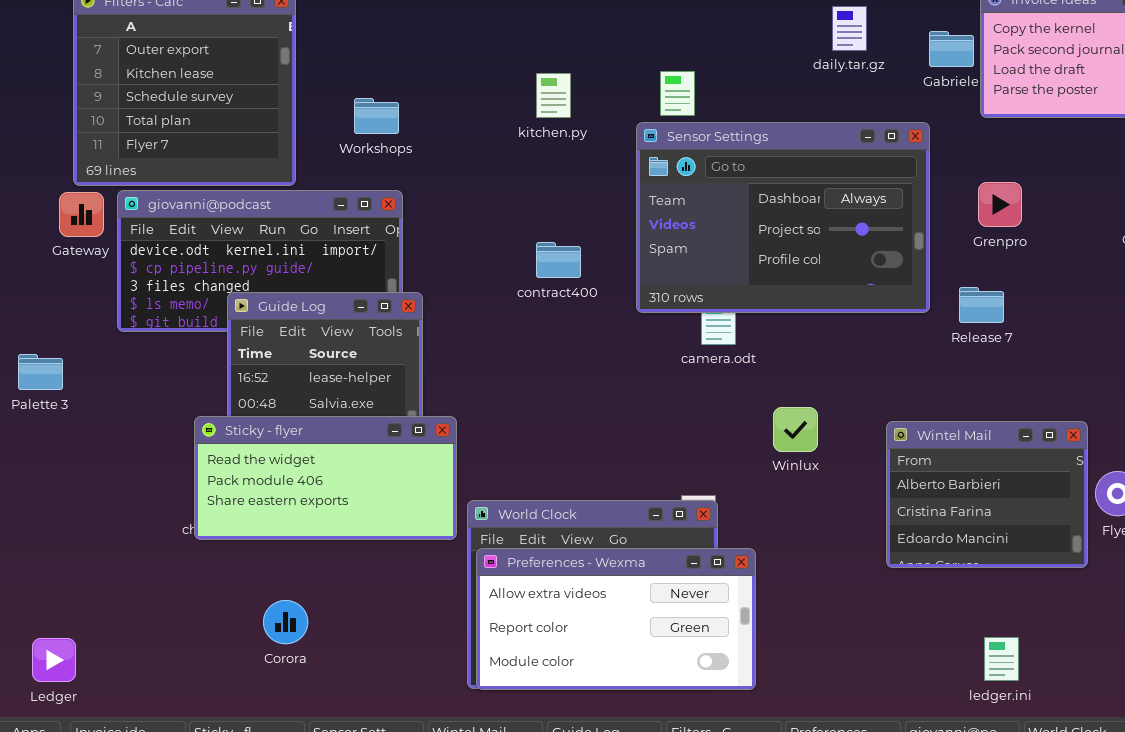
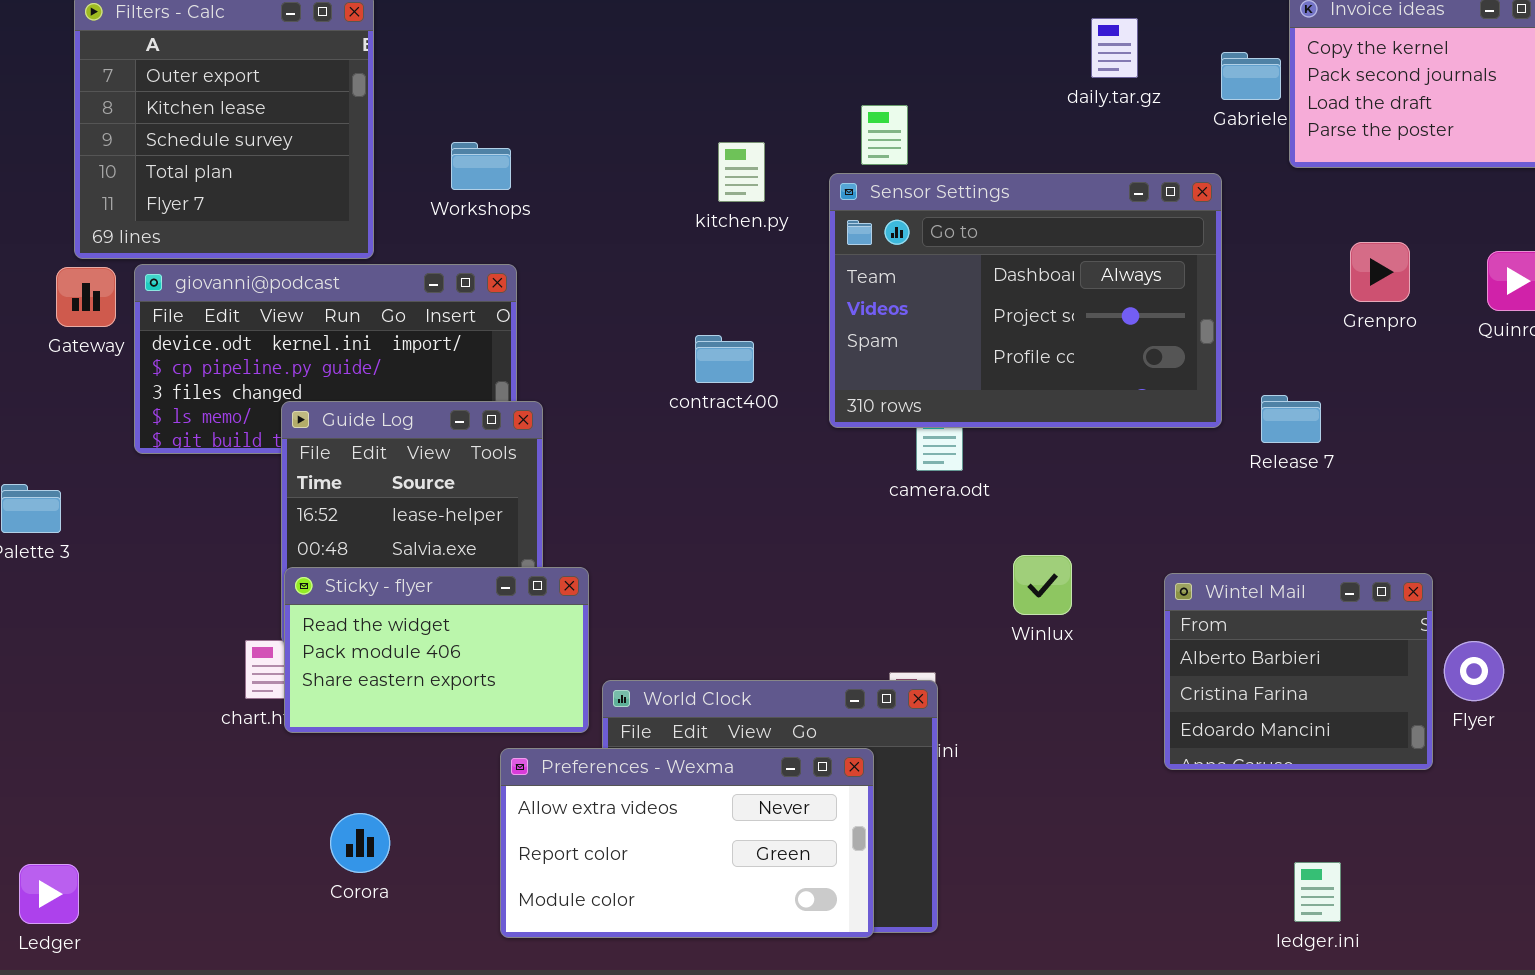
kitchen.py: [536,73,571,118] -> [718,142,765,202], moved
Grenpro: [978,182,1022,227] -> [1350,242,1410,302], moved
Sticky - flyer: [194,416,457,540] -> [284,567,589,733], resized
Preferences - Wexma: [476,548,756,690] -> [500,748,874,938], moved

